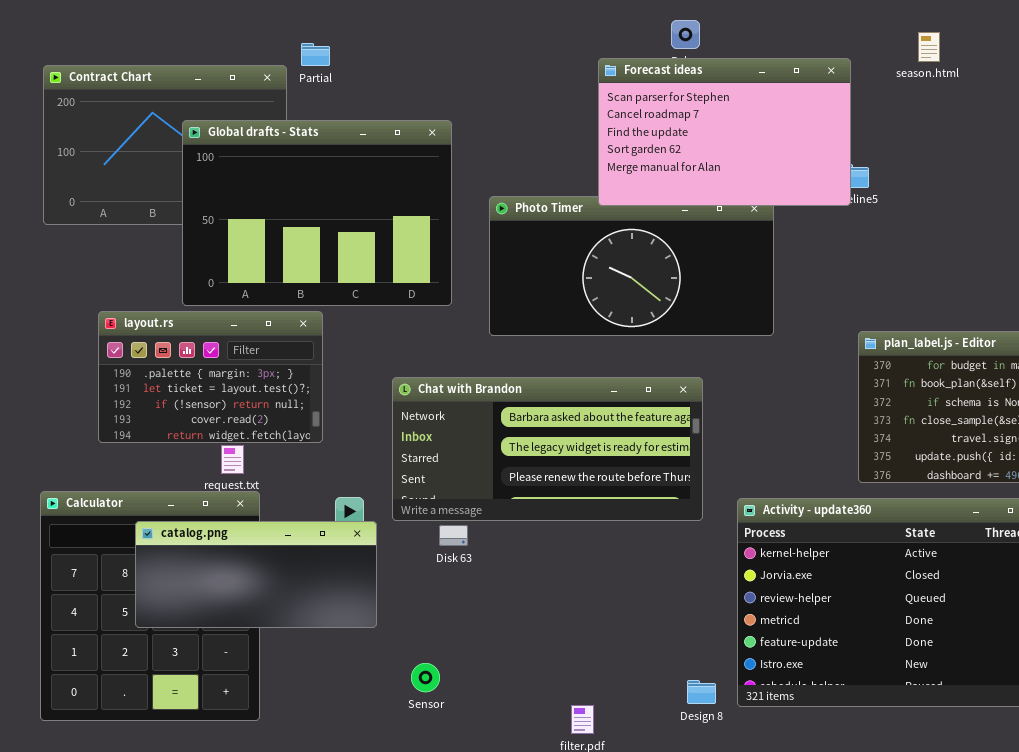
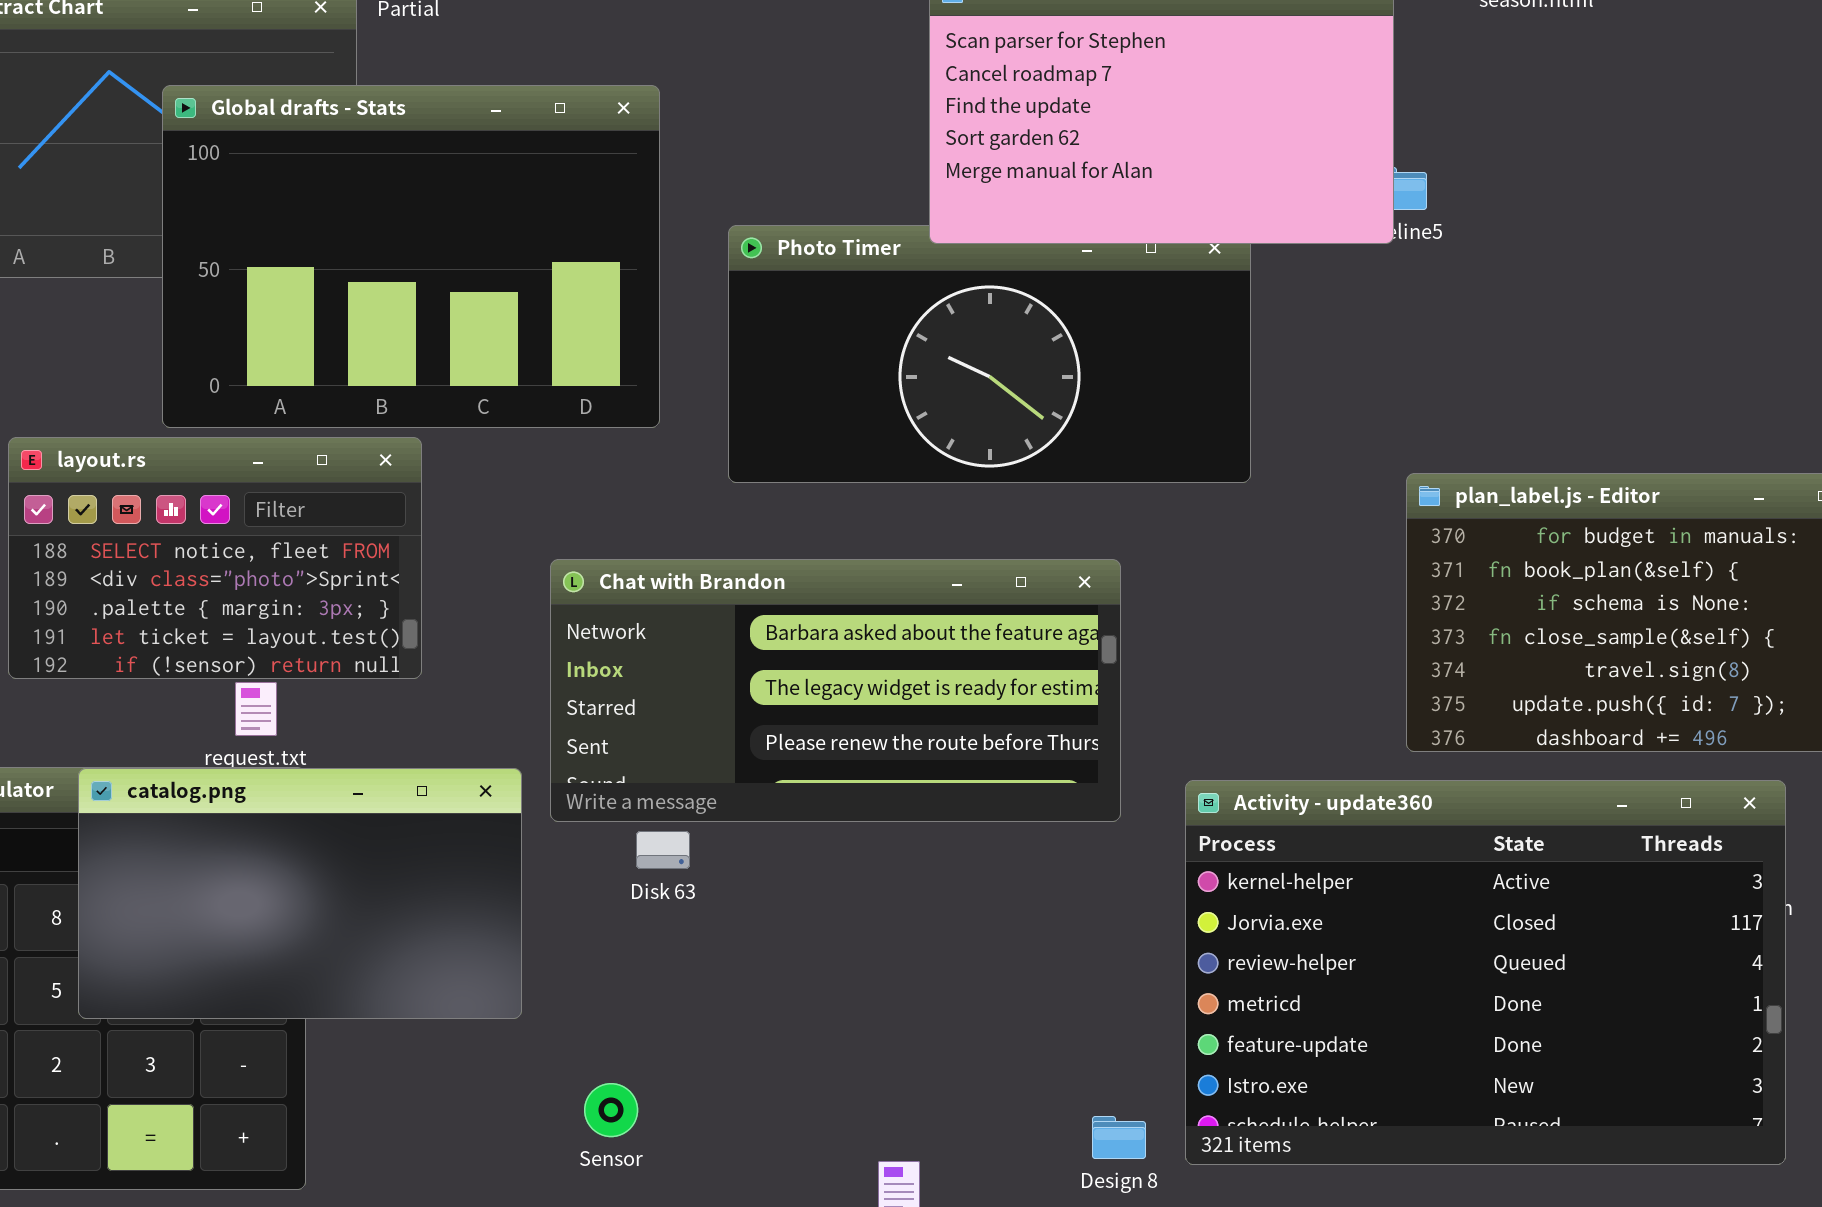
layout.rs: [98,311,323,443] -> [8,437,422,679], scrolled up 2 rows
catalog.png: [135,521,377,628] -> [78,768,522,1019], resized

